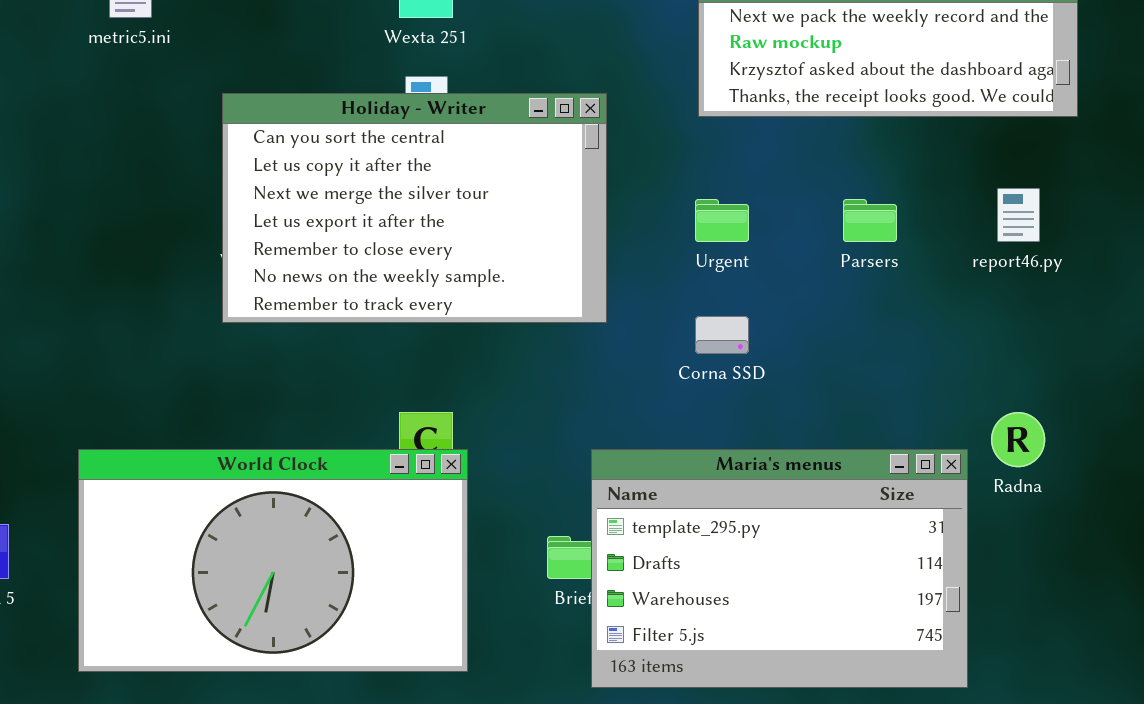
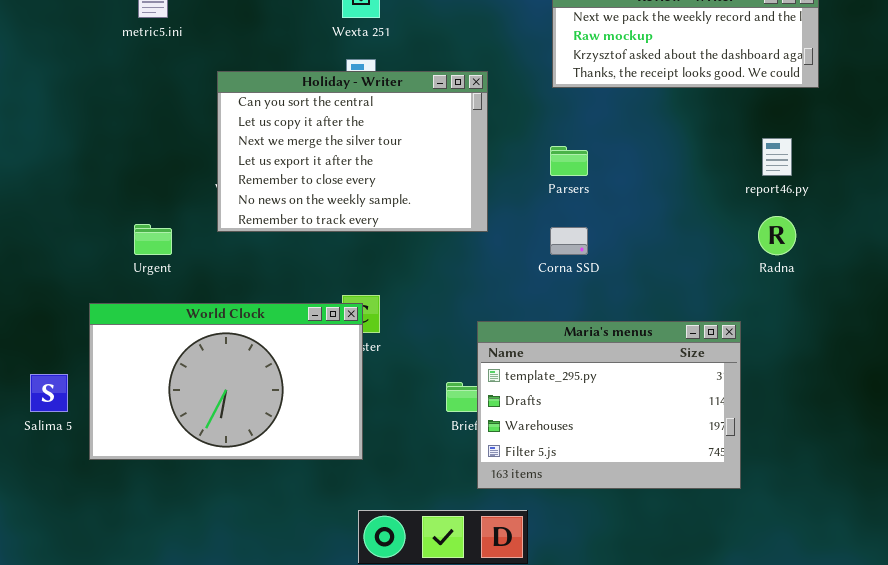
Urgent: [695,199,749,242] -> [134,224,172,255], moved
Parsers: [843,199,897,242] -> [550,146,588,176], moved
Radna: [991,412,1045,467] -> [758,216,796,255], moved
World Clock: [78,449,468,672] -> [89,303,363,460], moved

